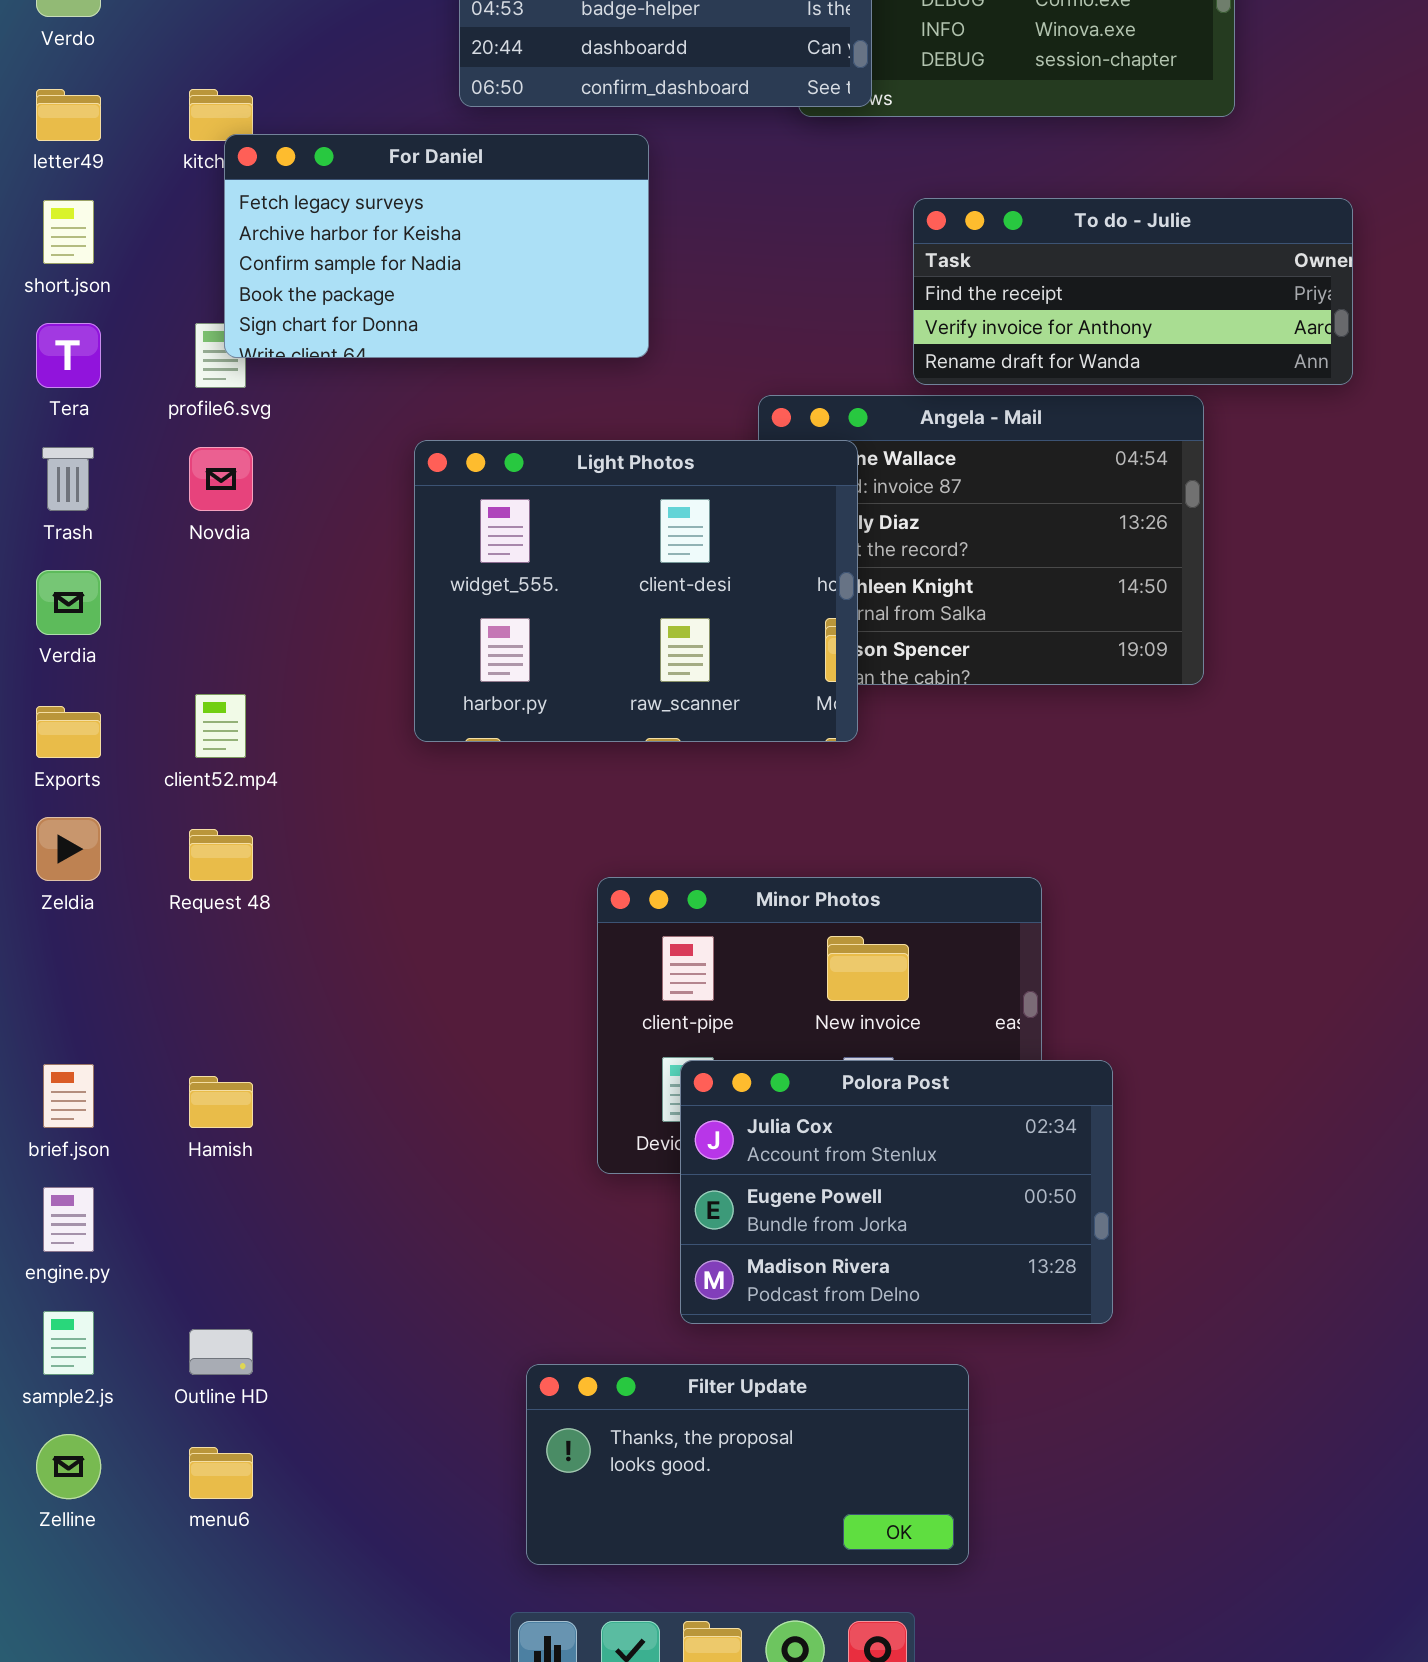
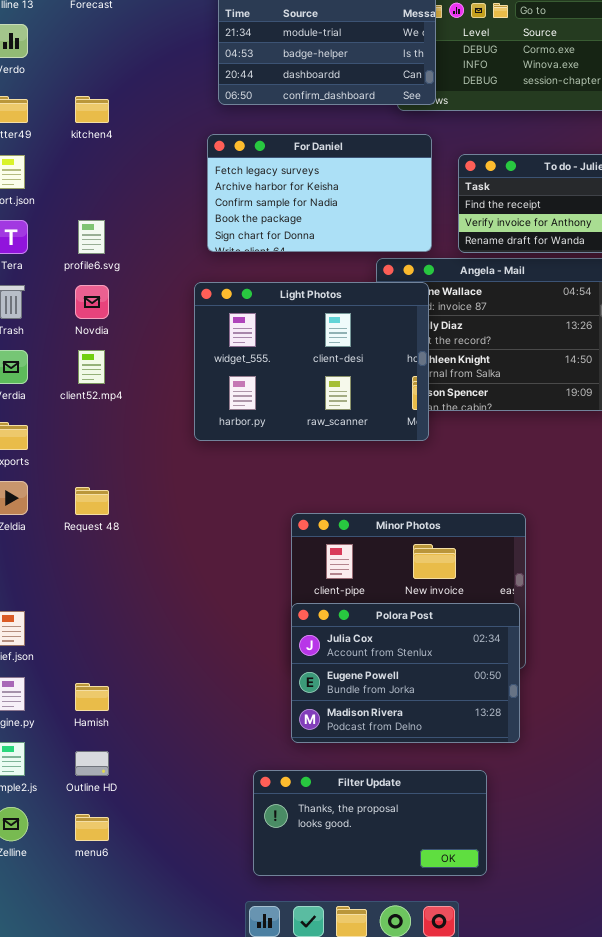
For Daniel: [224,134,649,358] -> [207,134,432,252], moved
client52.mp4: [195,694,246,758] -> [78,350,105,384], moved
Polora Post: [680,1060,1113,1324] -> [291,603,520,743], moved
Hamish: [189,1076,253,1128] -> [75,683,109,711], moved

